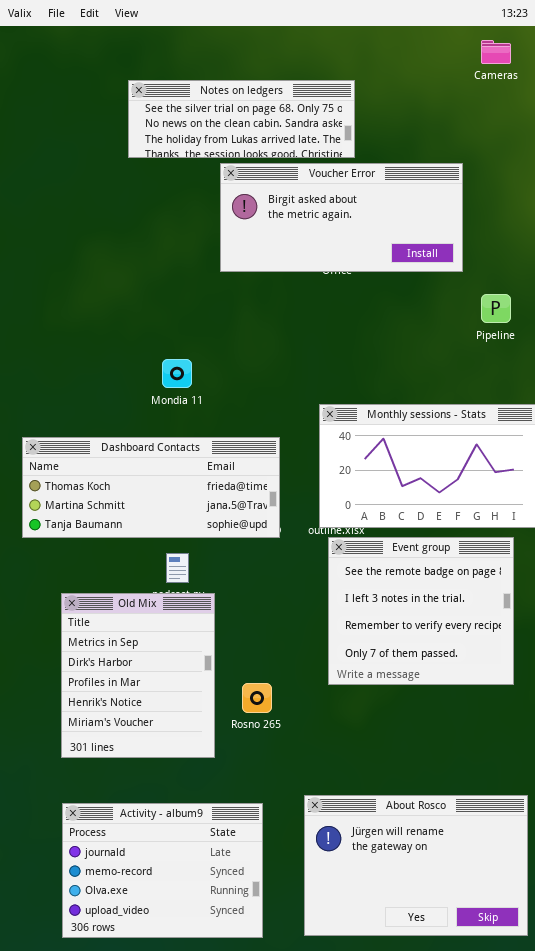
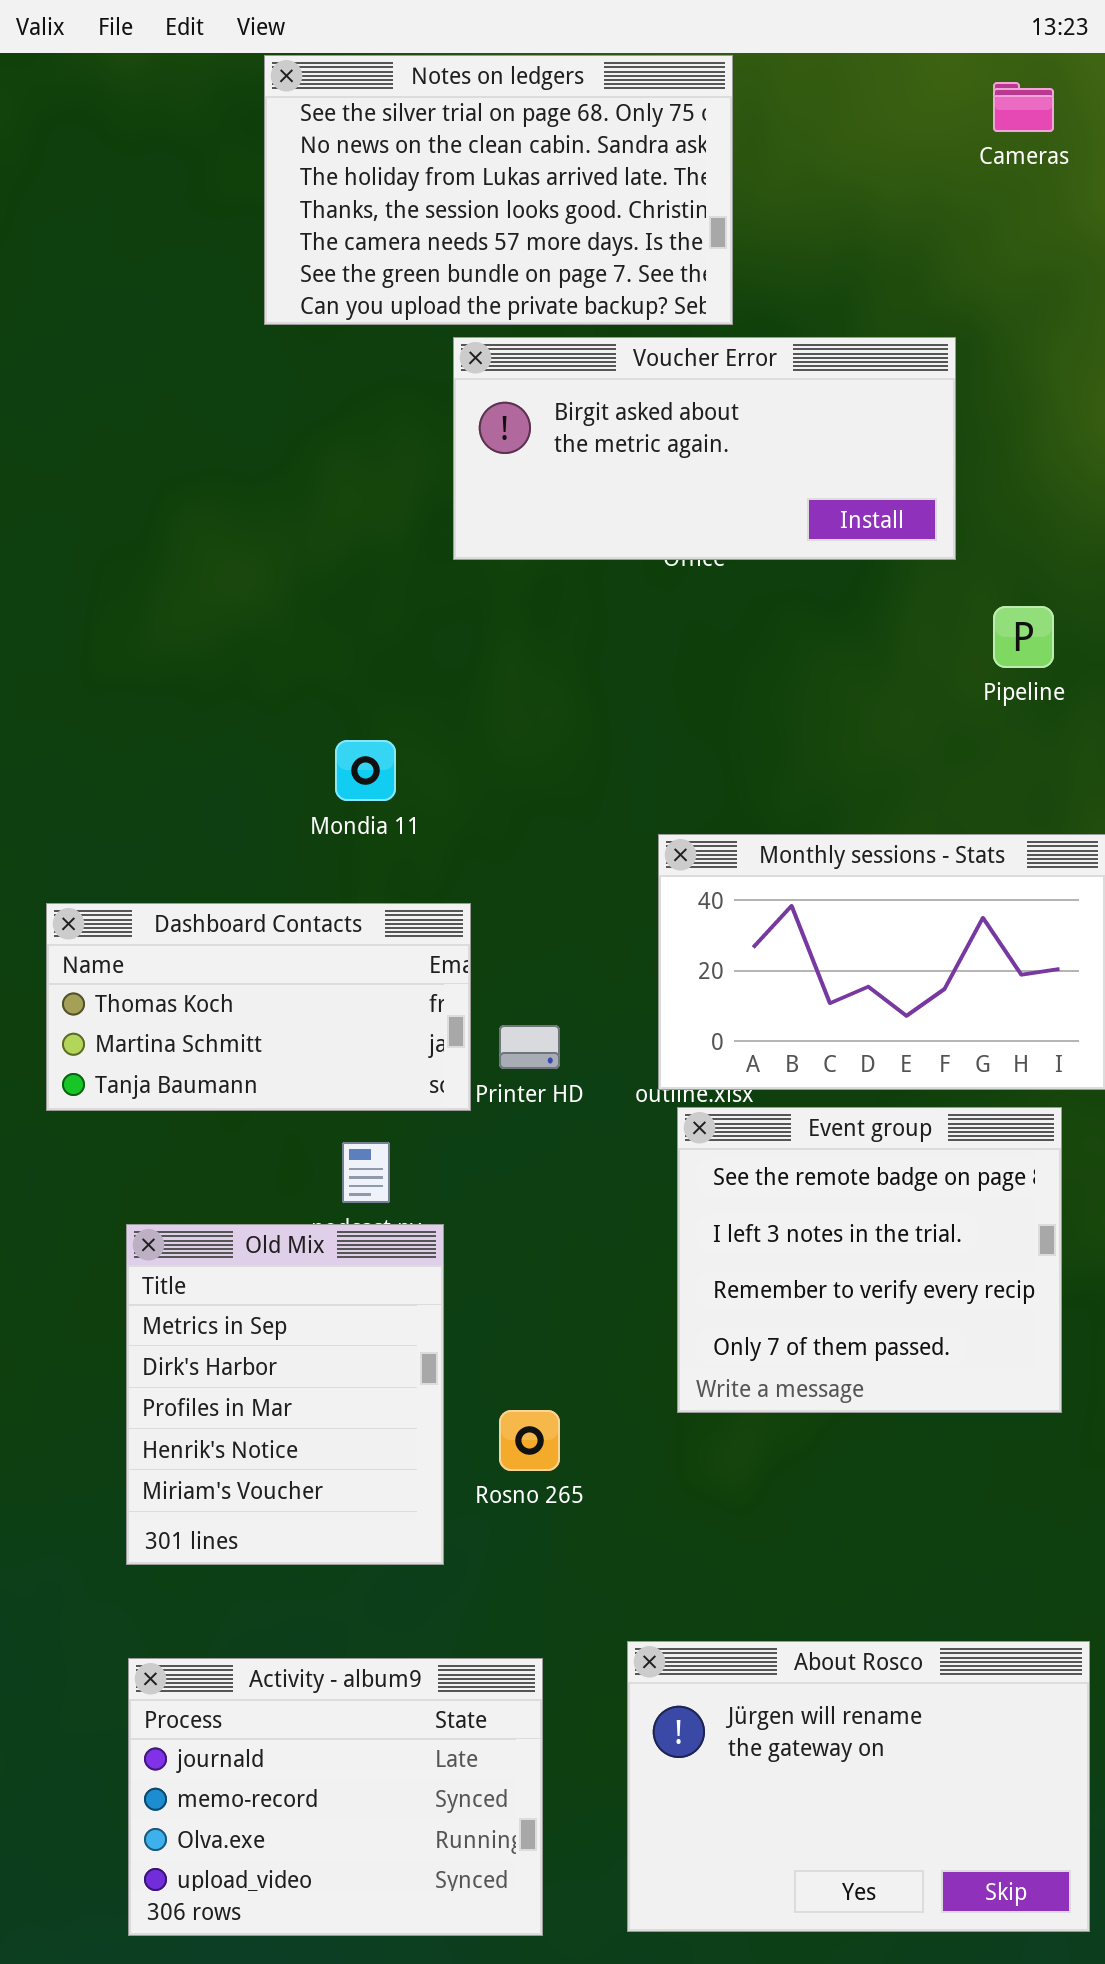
Notes on ledgers: [128,80,355,158] -> [264,55,733,325], resized
Dashboard Contacts: [22,437,280,538] -> [46,903,471,1111], resized

